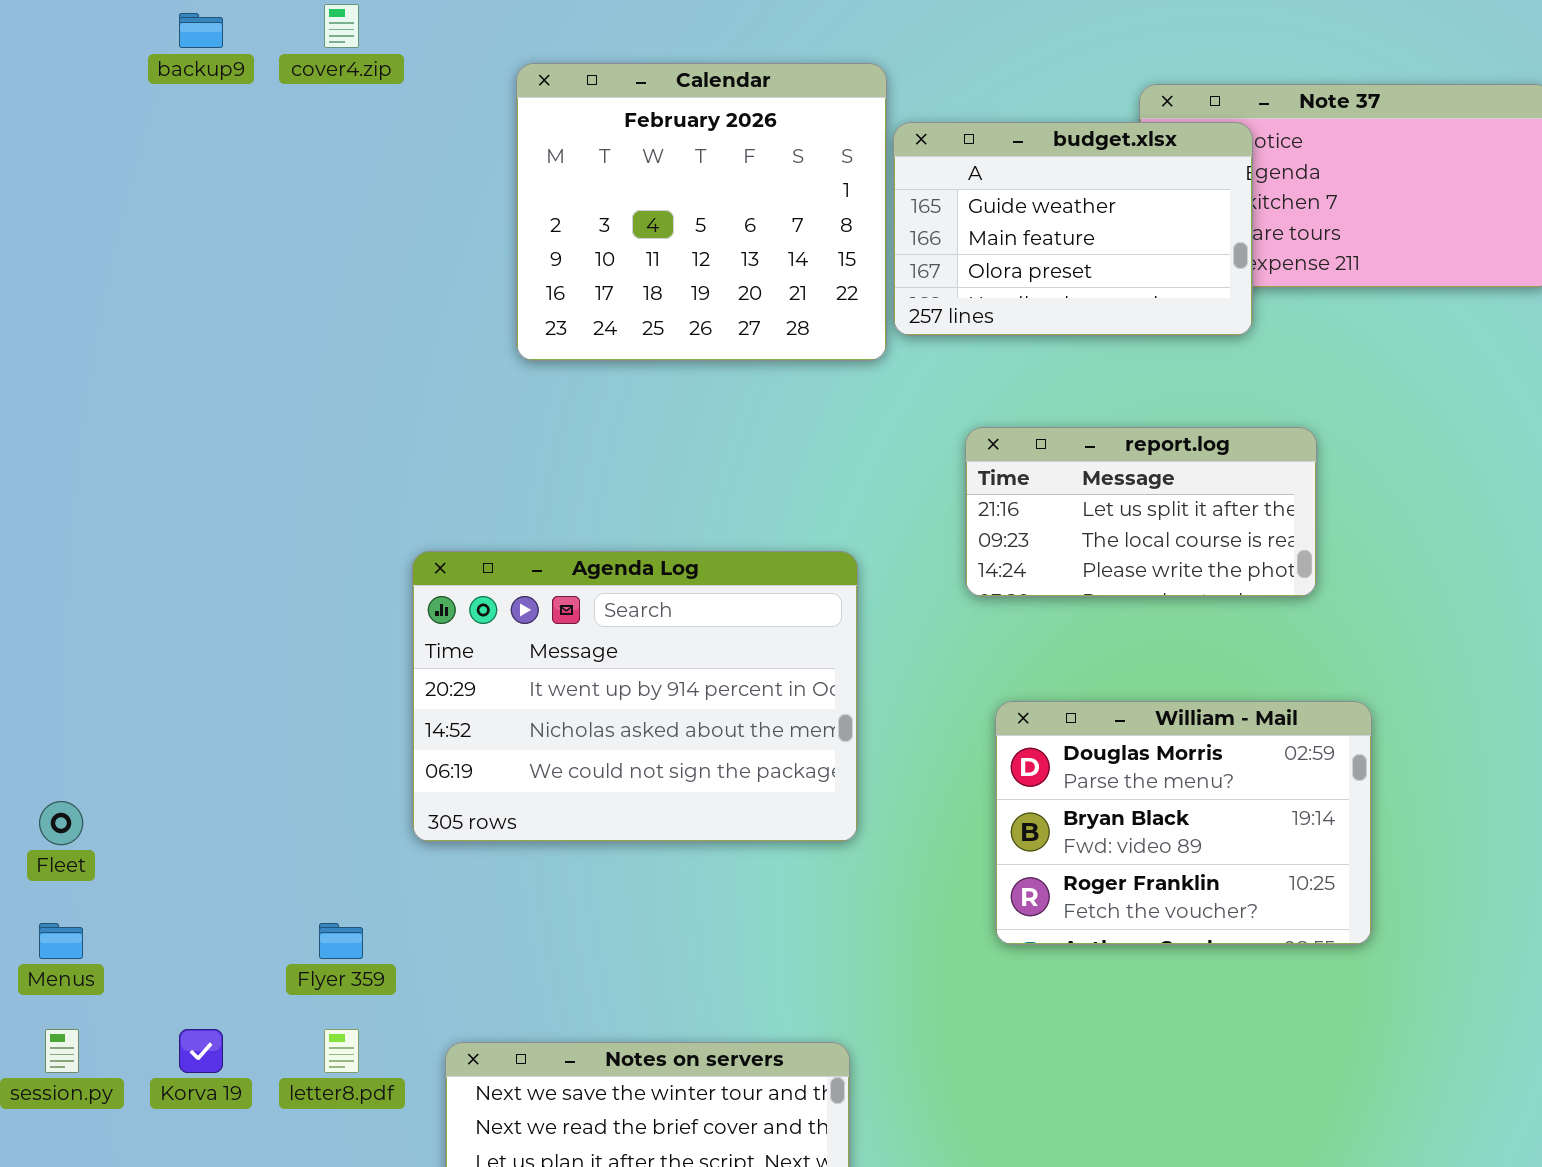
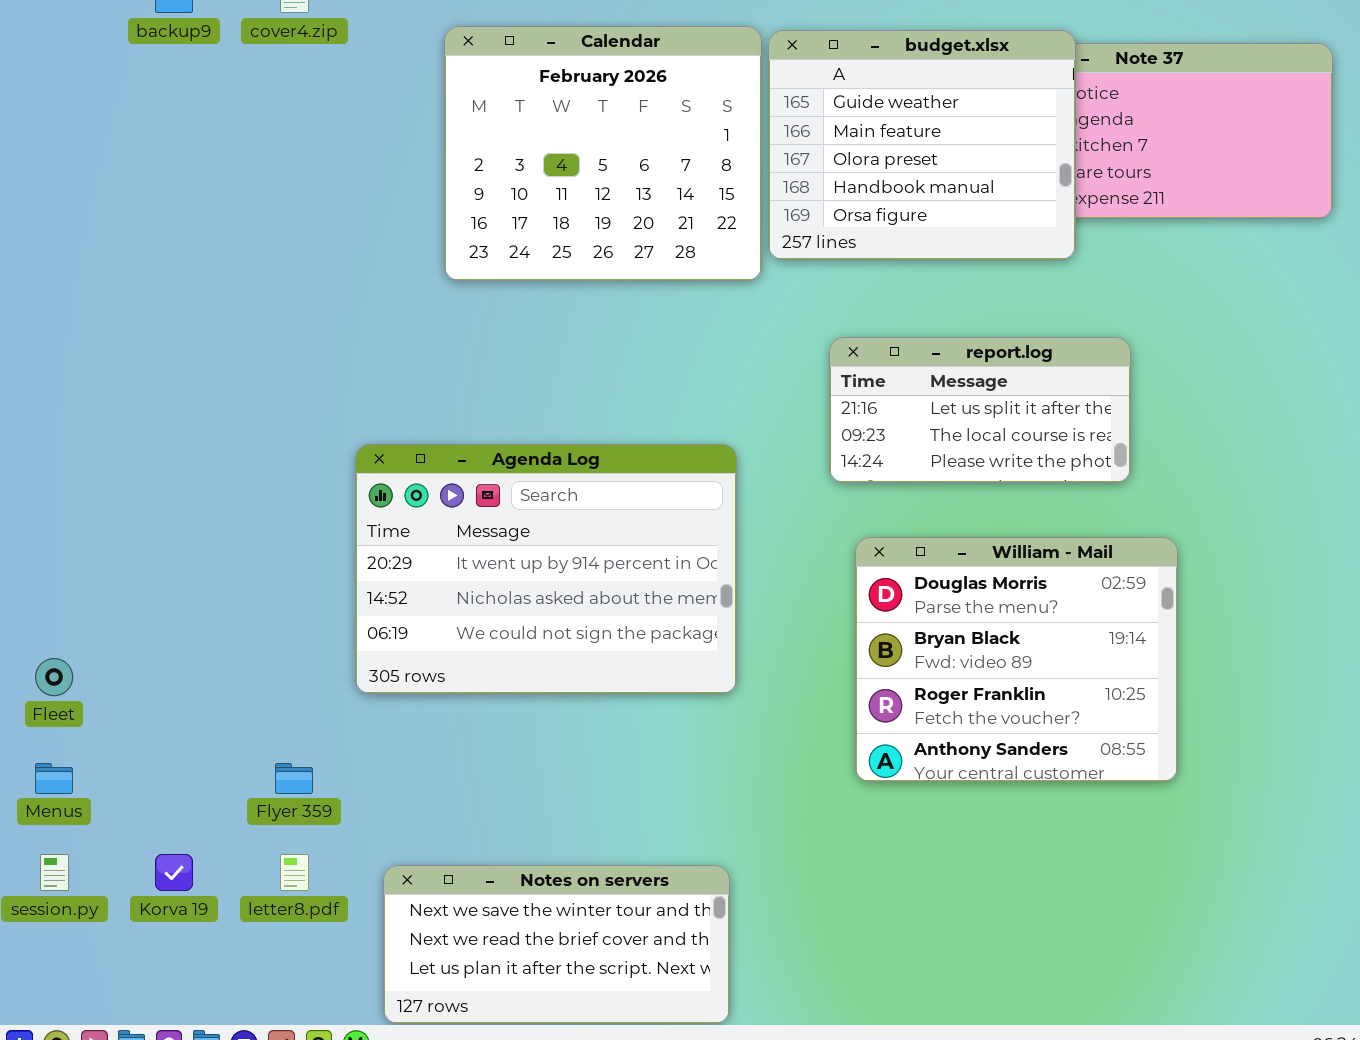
budget.xlsx: [893,122,1253,336] -> [768,30,1076,260], resized
William - Mail: [995,701,1372,945] -> [855,537,1178,782], resized

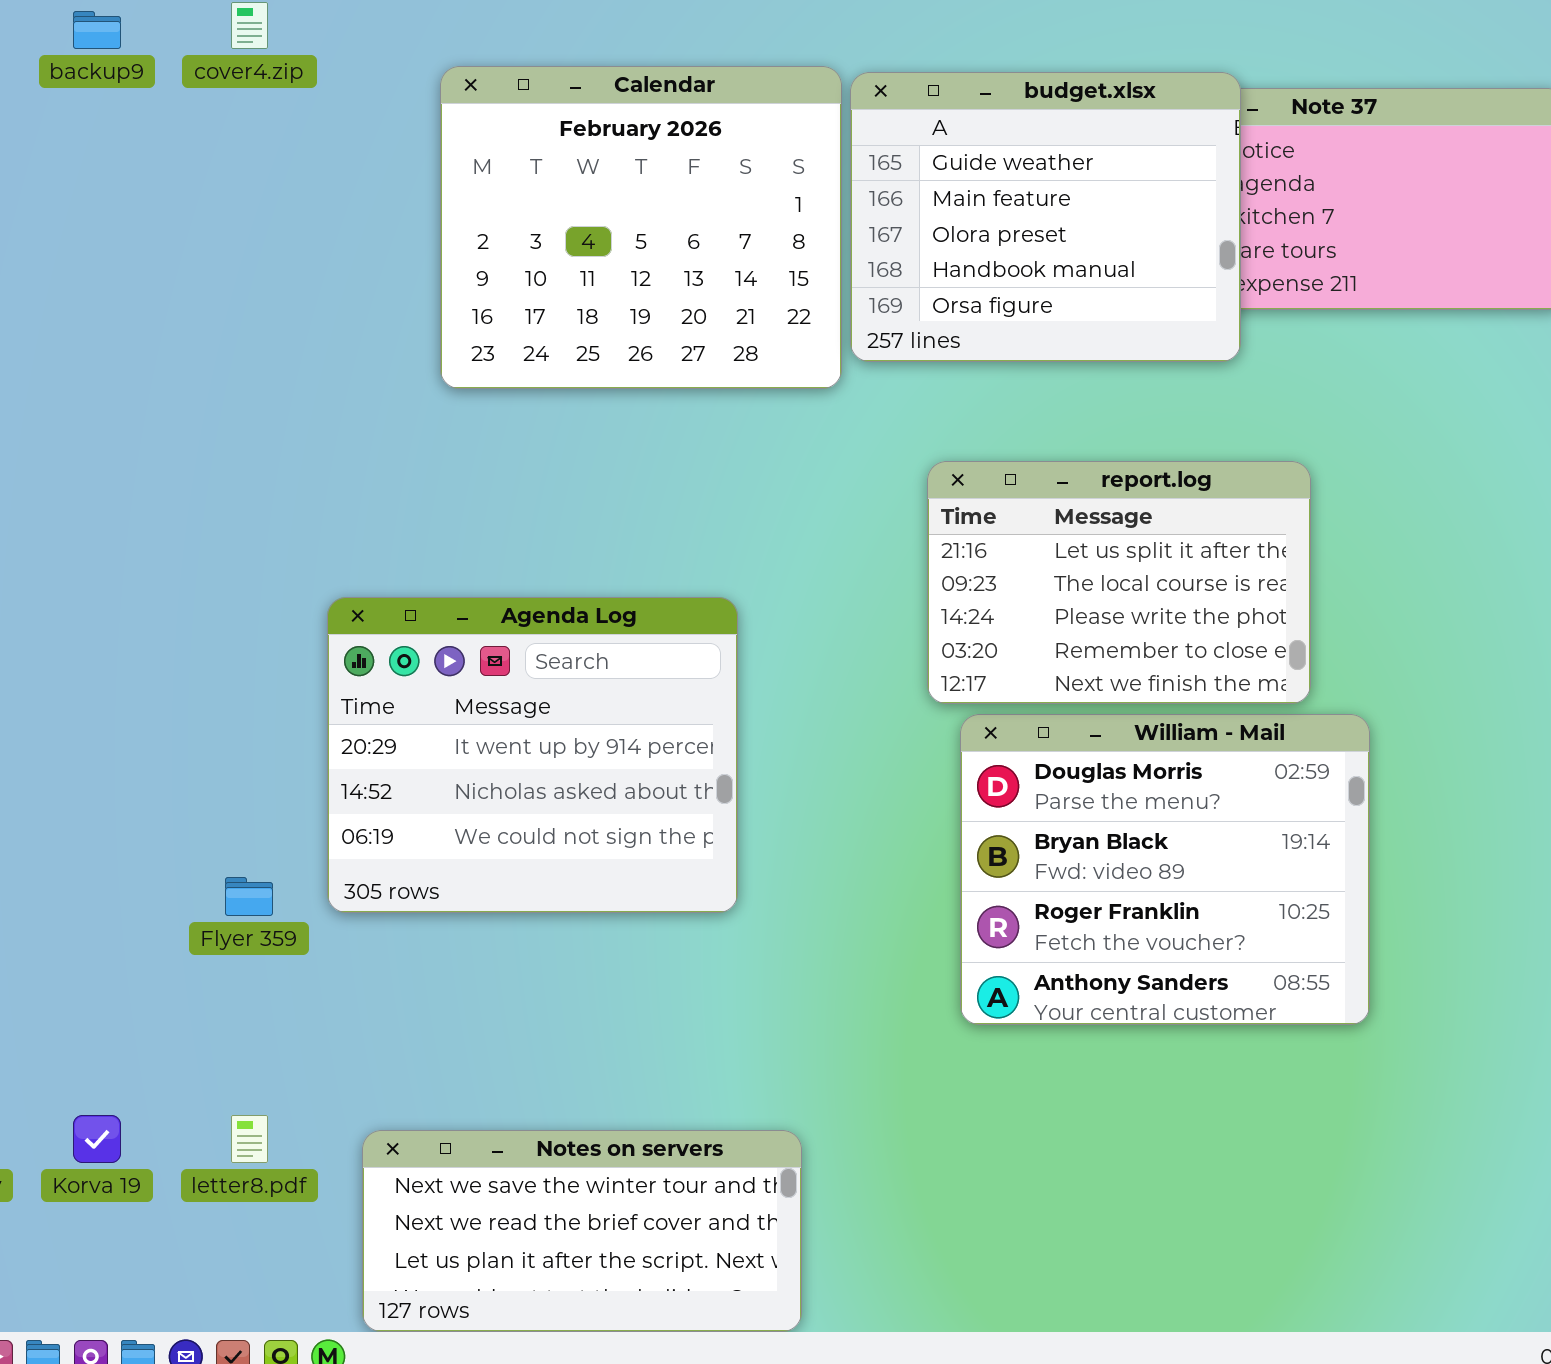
report.log: [829,337,1131,483] -> [927,461,1311,704], resized
Agenda Log: [355,444,737,694] -> [327,597,738,913], resized
Flyer 359: [275,763,313,794] -> [225,877,273,916], moved

